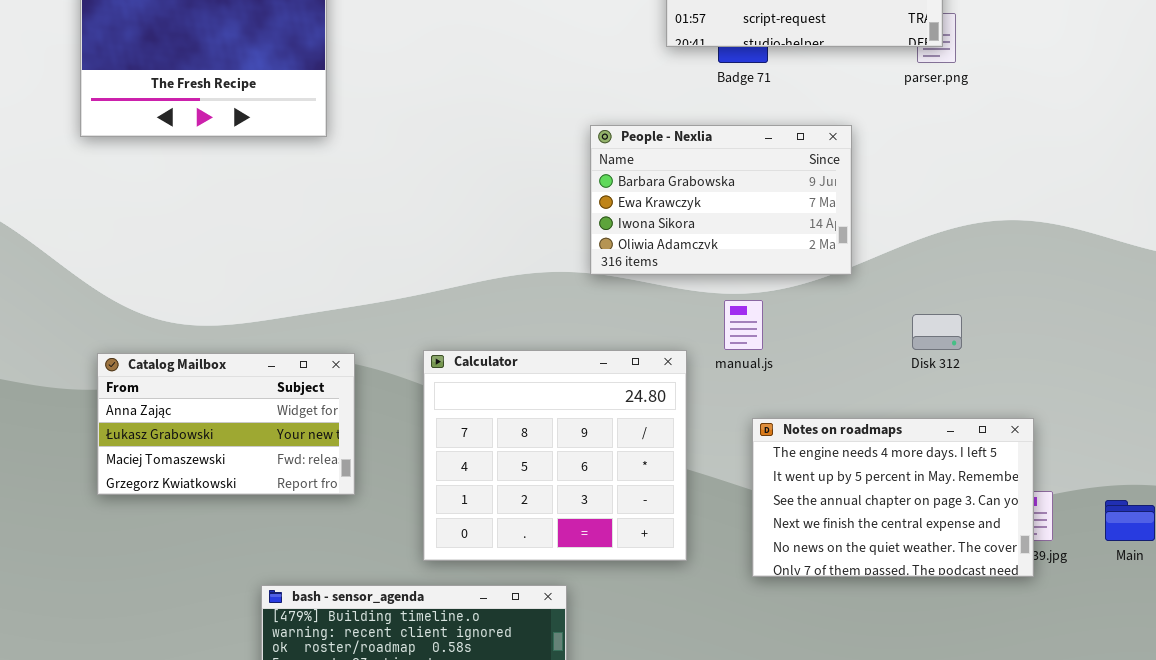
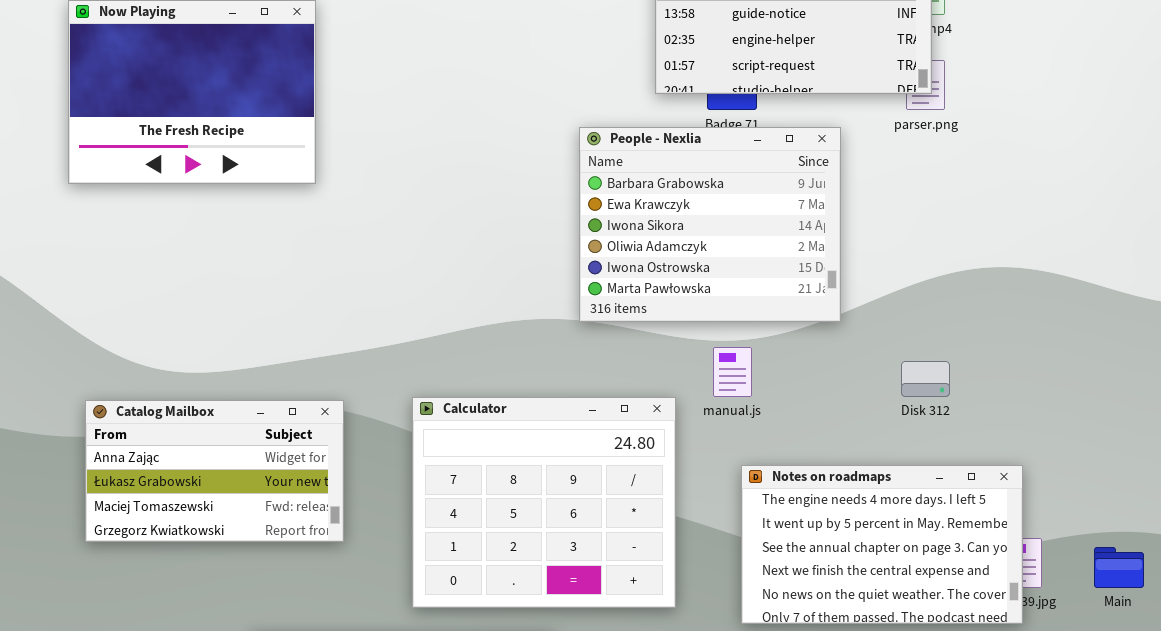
People - Nexlia: [590,125,852,275] -> [579,127,841,322], resized

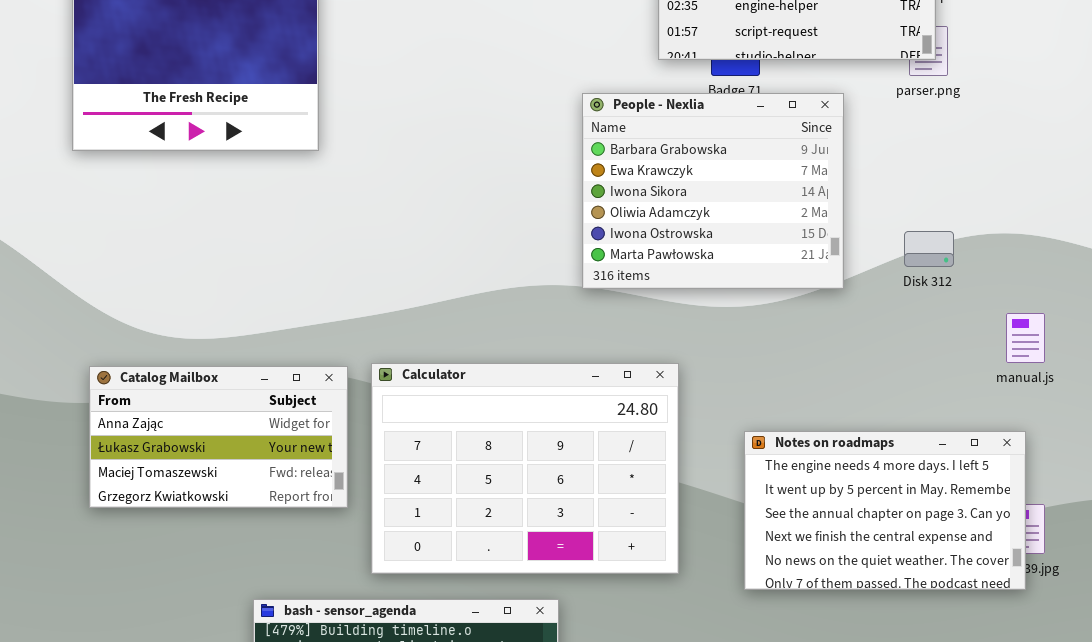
manual.js: [713,347,752,397] -> [1006,313,1045,363], moved
Disk 312: [901,361,950,397] -> [904,231,954,267], moved
Calculator: [412,397,676,608] -> [371,363,679,574], resized

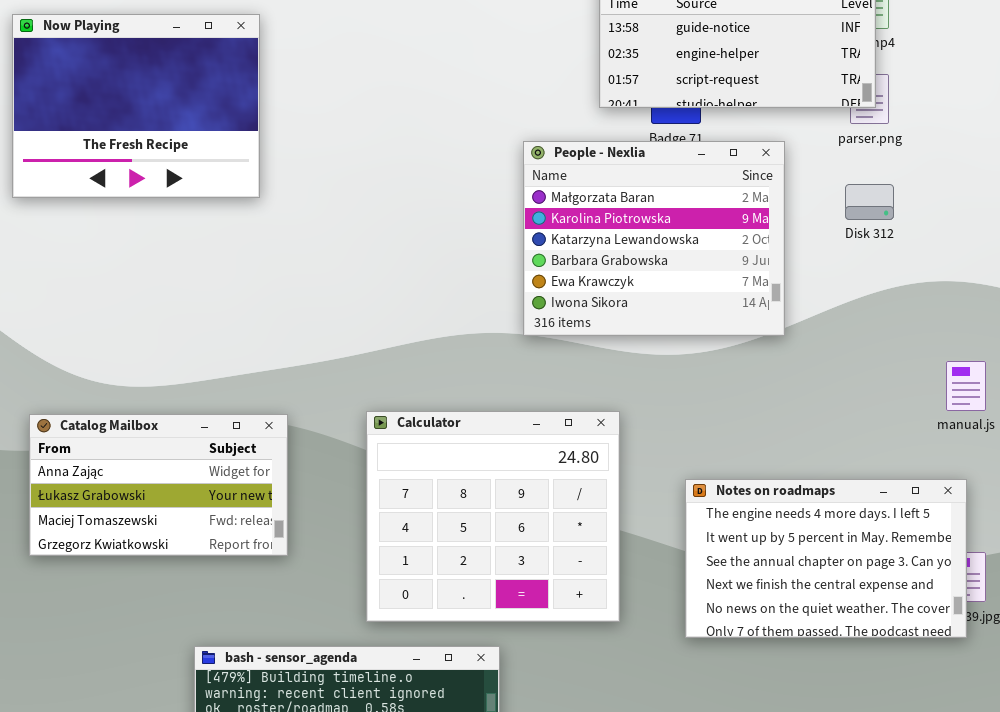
People - Nexlia: [582,93,844,289] -> [523,141,785,336], scrolled up 3 rows
Disk 312: [904,231,954,267] -> [845,184,894,220], moved
Calculator: [371,363,679,574] -> [366,411,620,622], resized

